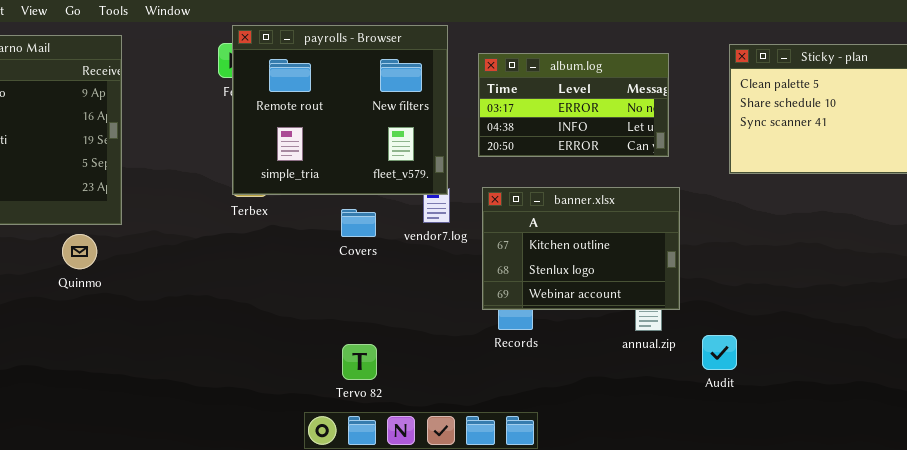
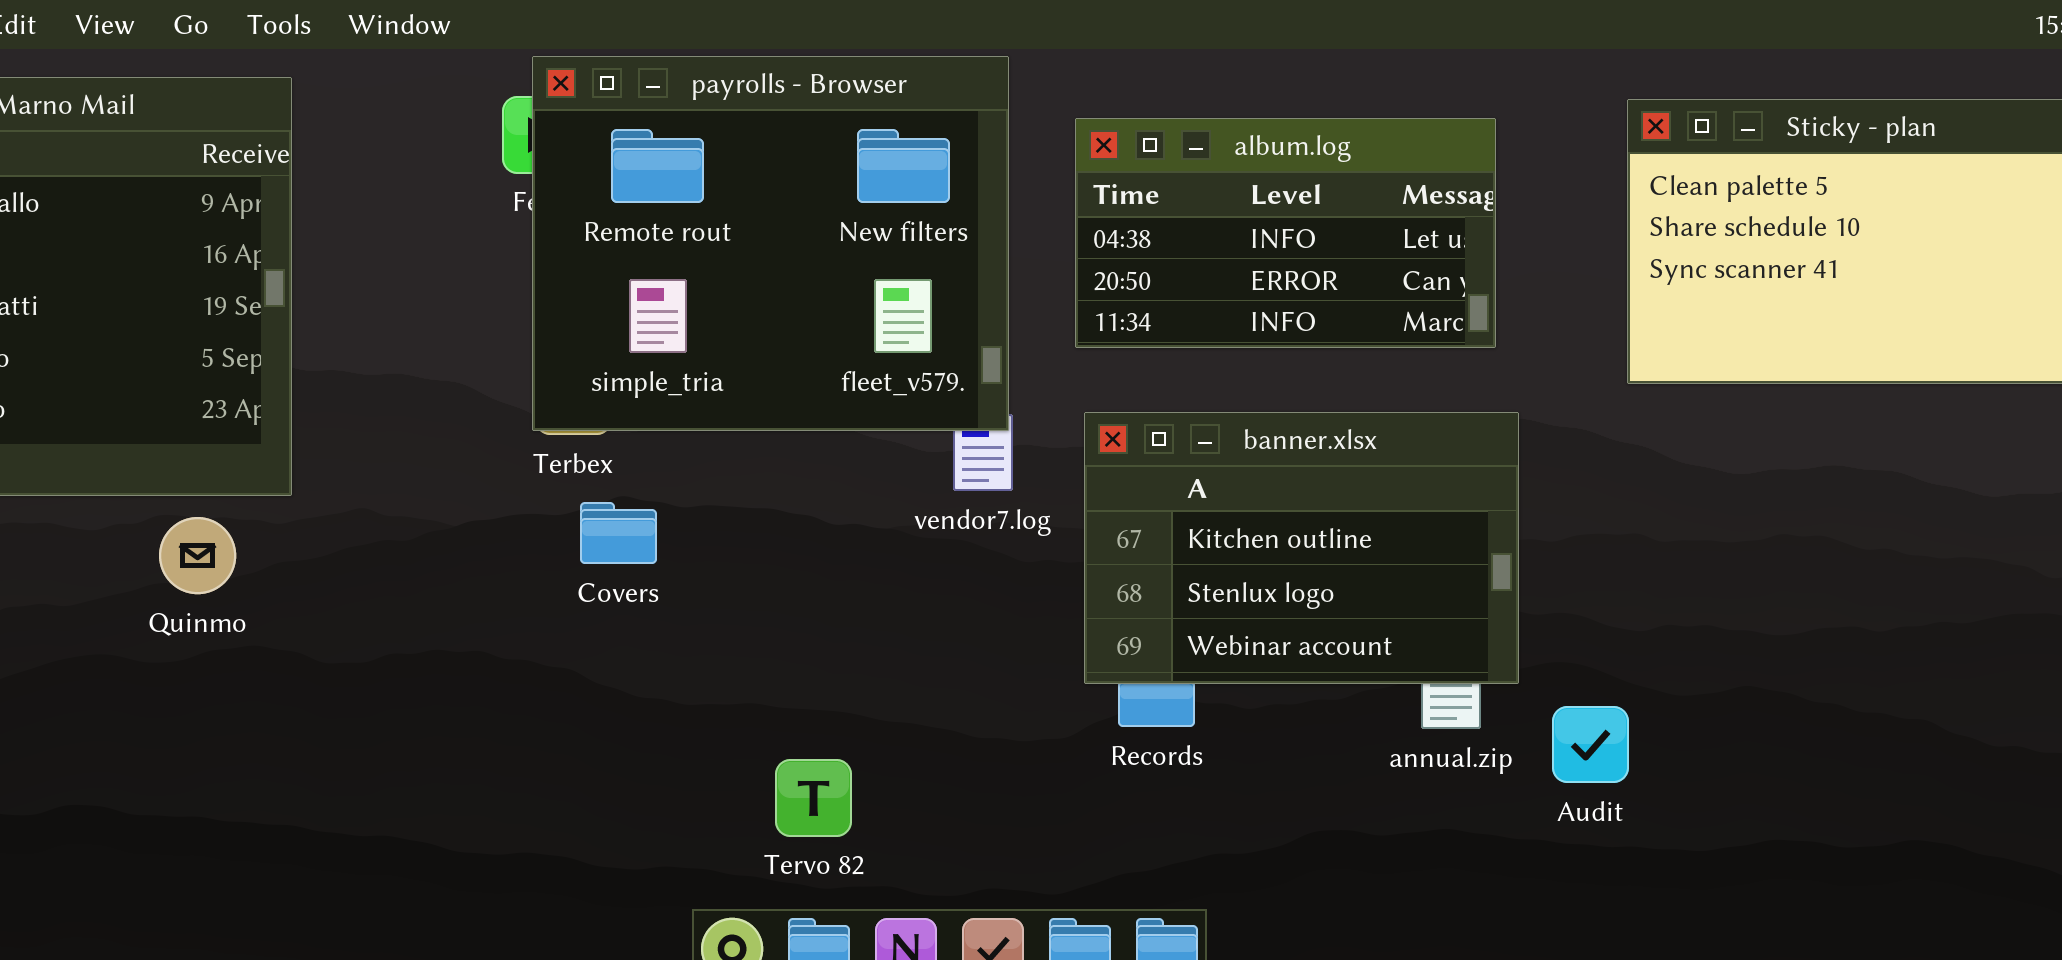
album.log: [478,53,669,157] -> [1075,118,1496,348], scrolled down 1 row
Covers: [341,209,376,237] -> [580,502,657,564], moved
Audit: [702,335,737,370] -> [1552,706,1629,783], moved

